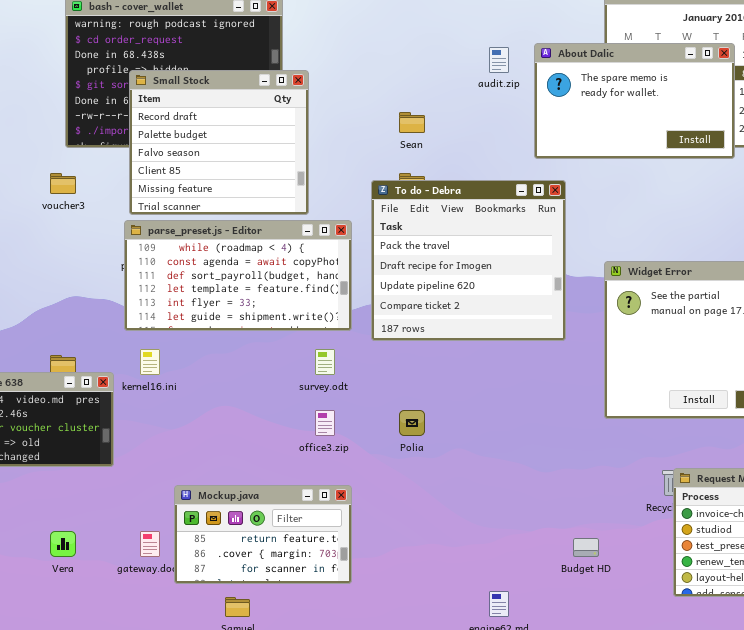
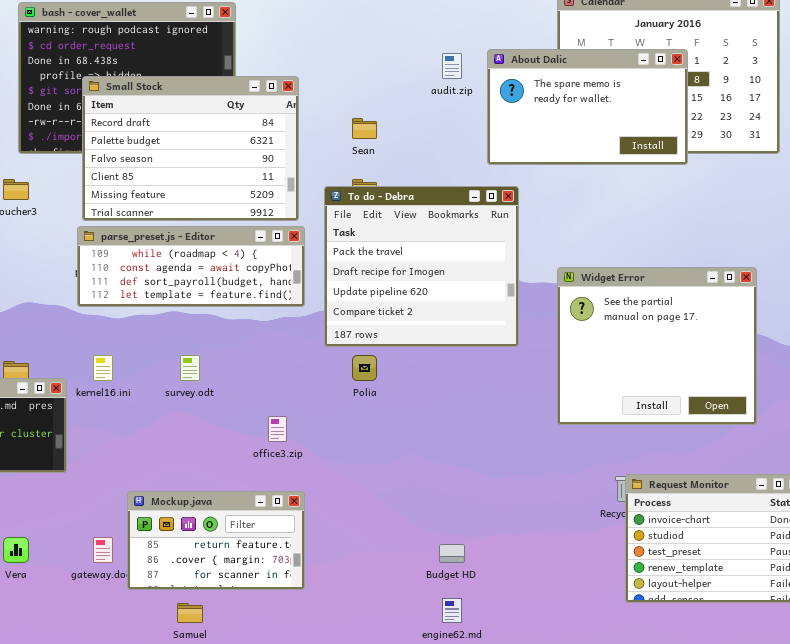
Small Stock: [129,70,309,215] -> [82,76,299,221], resized
parse_preset.js - Editor: [124,220,352,331] -> [77,226,305,307], resized
survey.odt: [315,349,335,375] -> [180,355,200,381], moved
Polia: [399,410,425,436] -> [352,355,377,381], moved
Budget HD: [573,538,599,557] -> [439,544,465,563], moved

